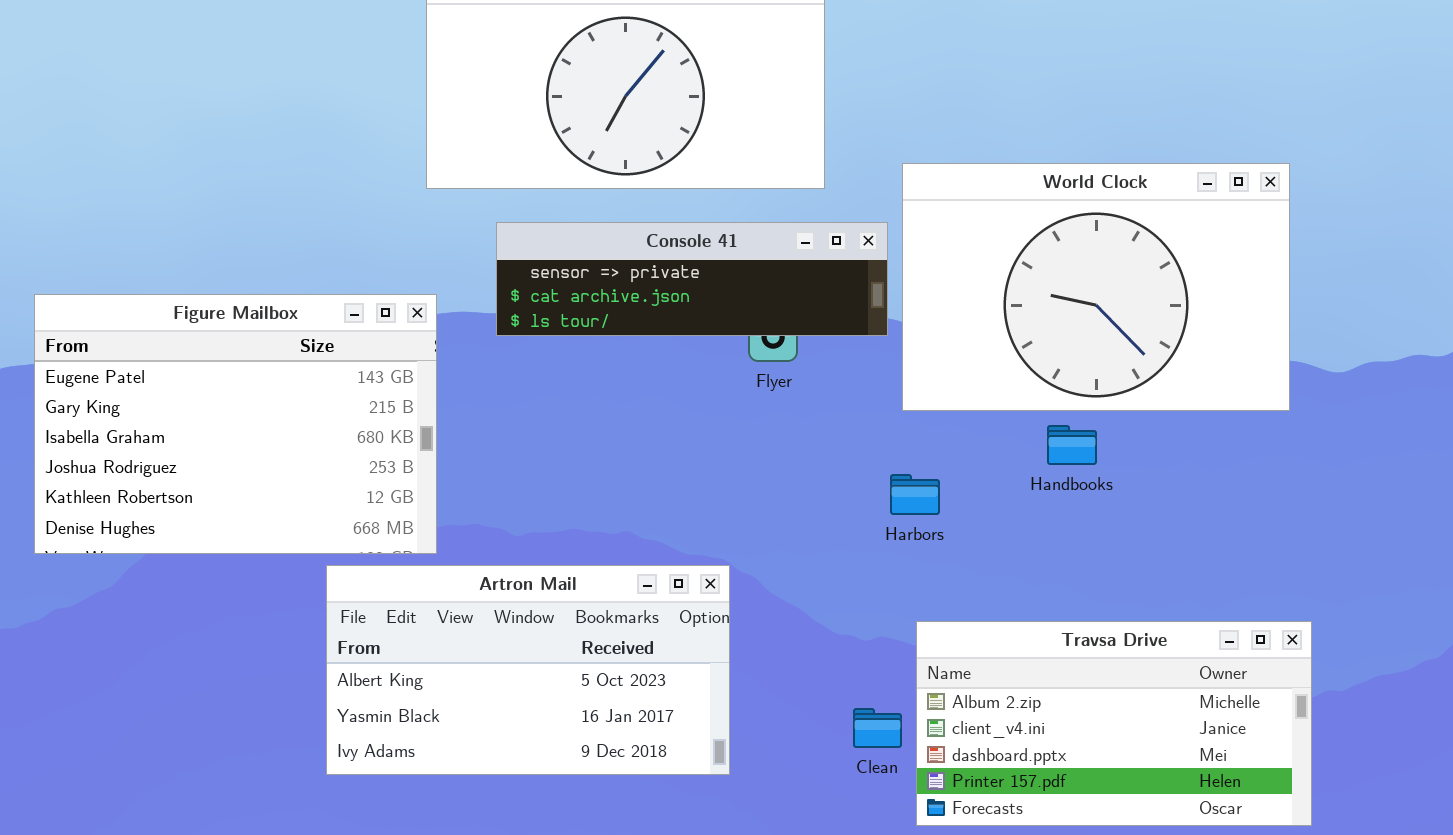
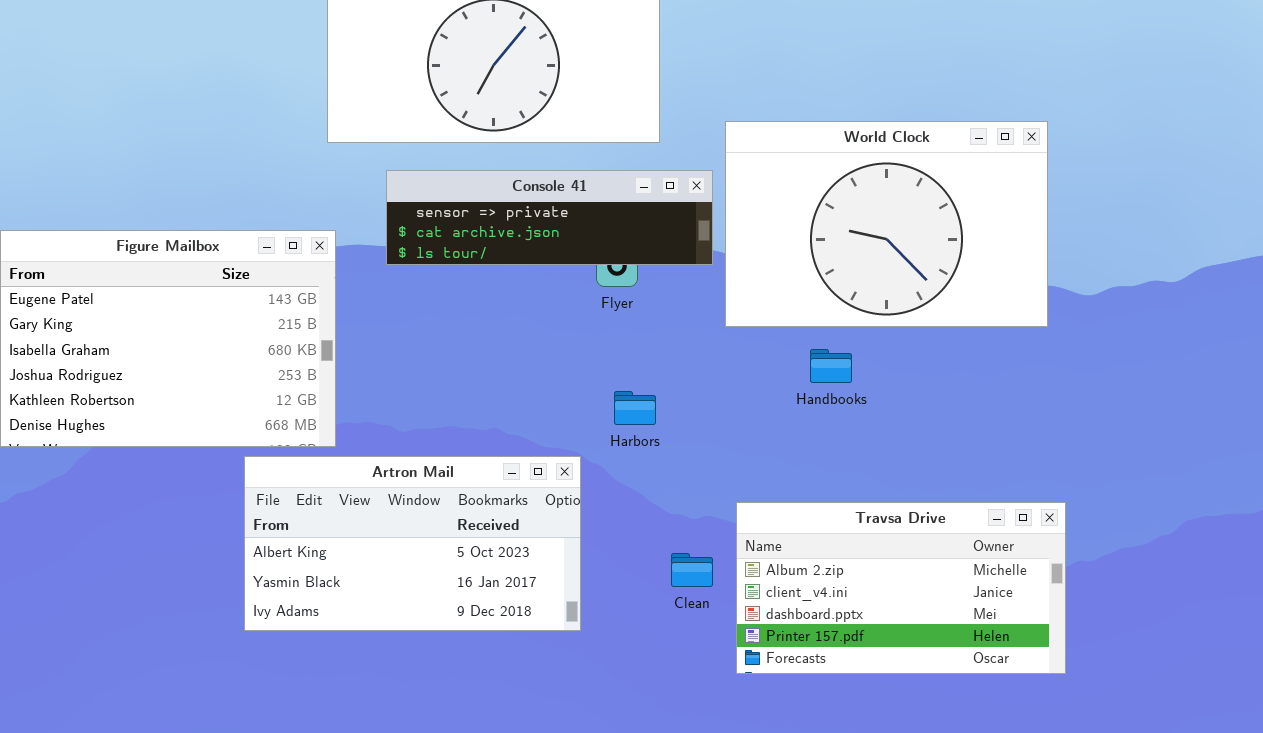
Handbooks: [1047,425,1097,465] -> [810,349,852,383], moved
Harbors: [890,474,940,515] -> [614,391,656,425], moved
Clean: [853,708,902,748] -> [671,553,713,587], moved

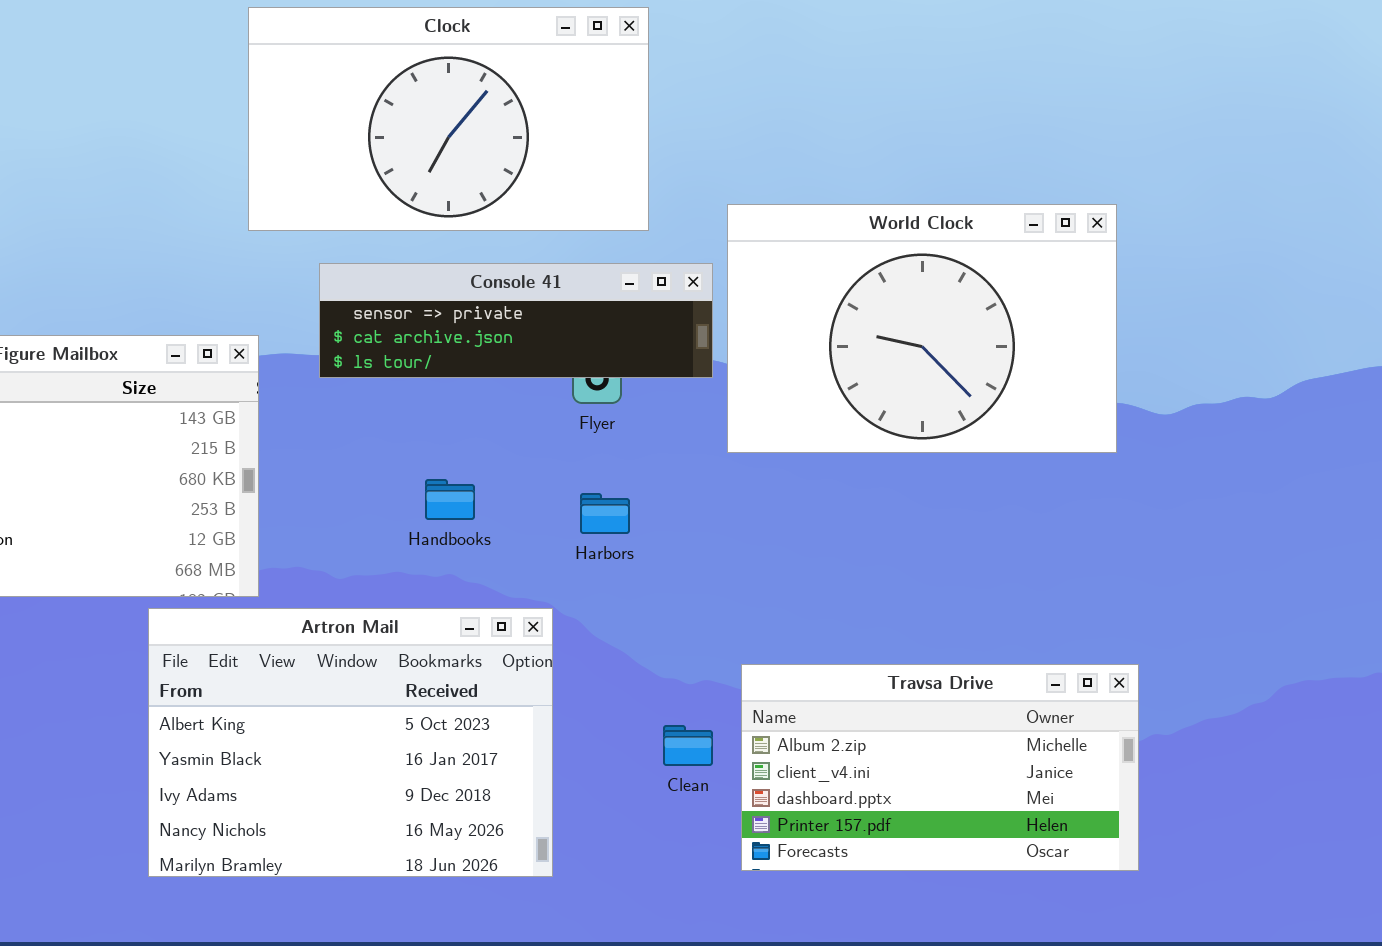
Handbooks: [810,349,852,383] -> [425,479,475,520], moved
Harbors: [614,391,656,425] -> [580,493,630,534], moved
Artron Mail: [244,456,581,631] -> [148,608,553,877], resized

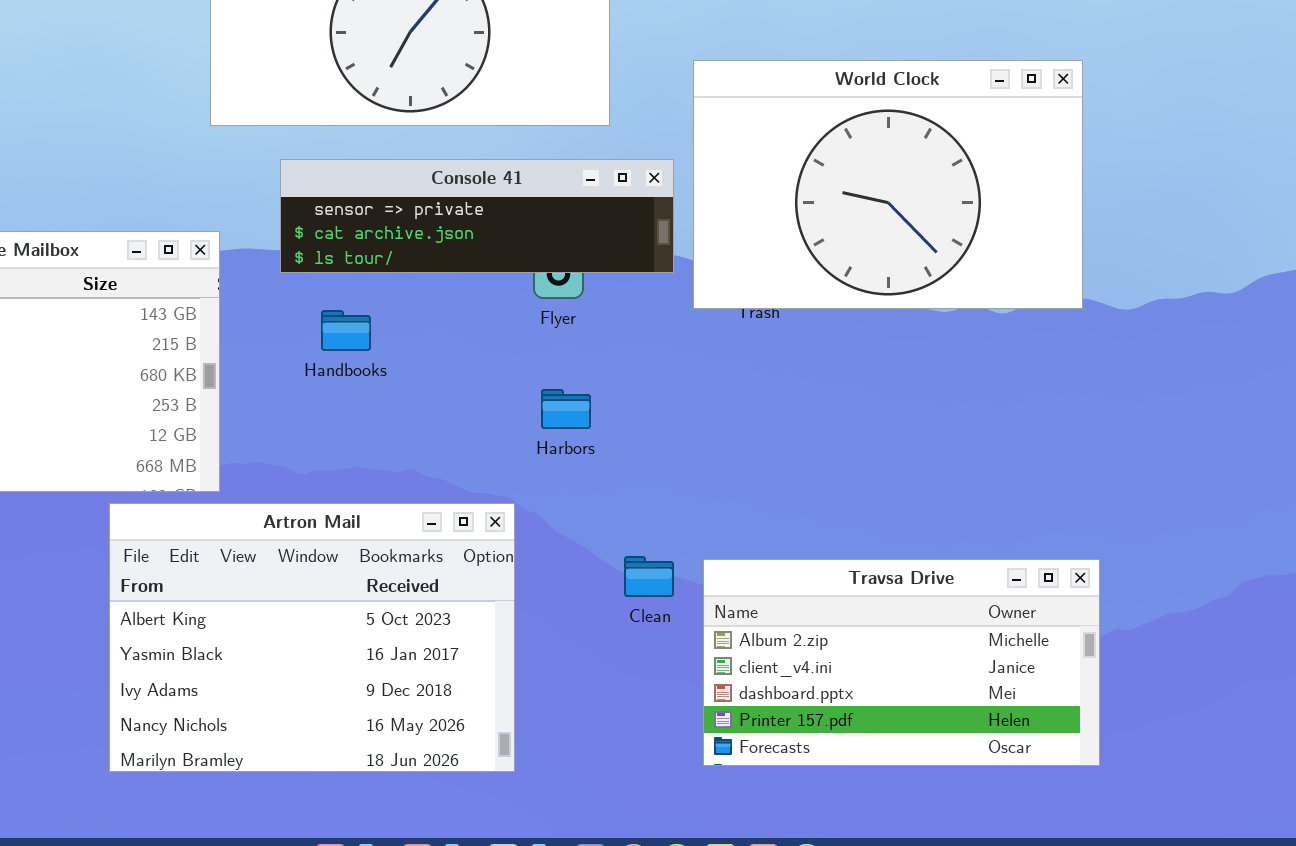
World Clock: [727,204,1117,453] -> [693,60,1083,309], moved
Handbooks: [425,479,475,520] -> [321,310,371,351], moved
Clean: [663,725,713,766] -> [624,556,674,597], moved

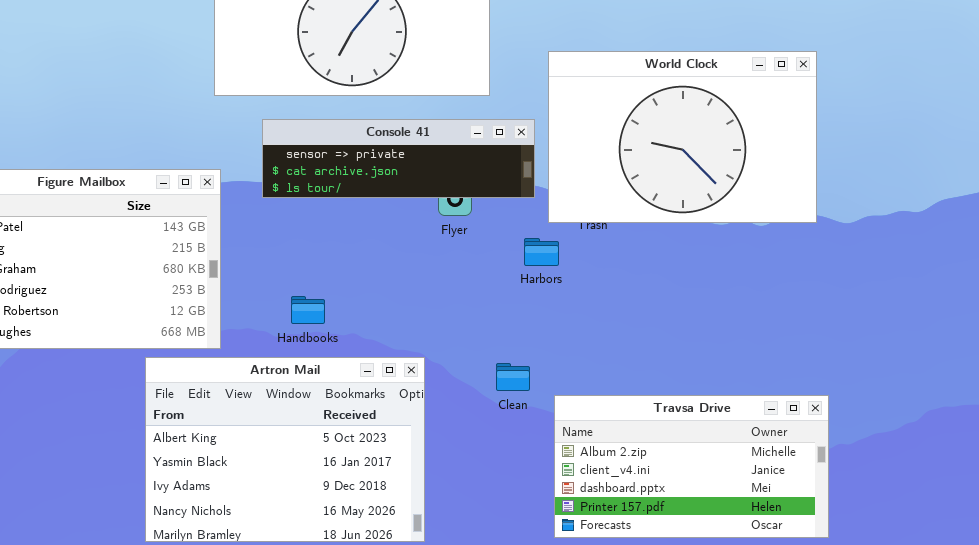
Handbooks: [321,310,371,351] -> [291,296,325,324], moved
Harbors: [541,389,591,429] -> [524,238,559,266], moved
Clean: [624,556,674,597] -> [496,363,530,391], moved

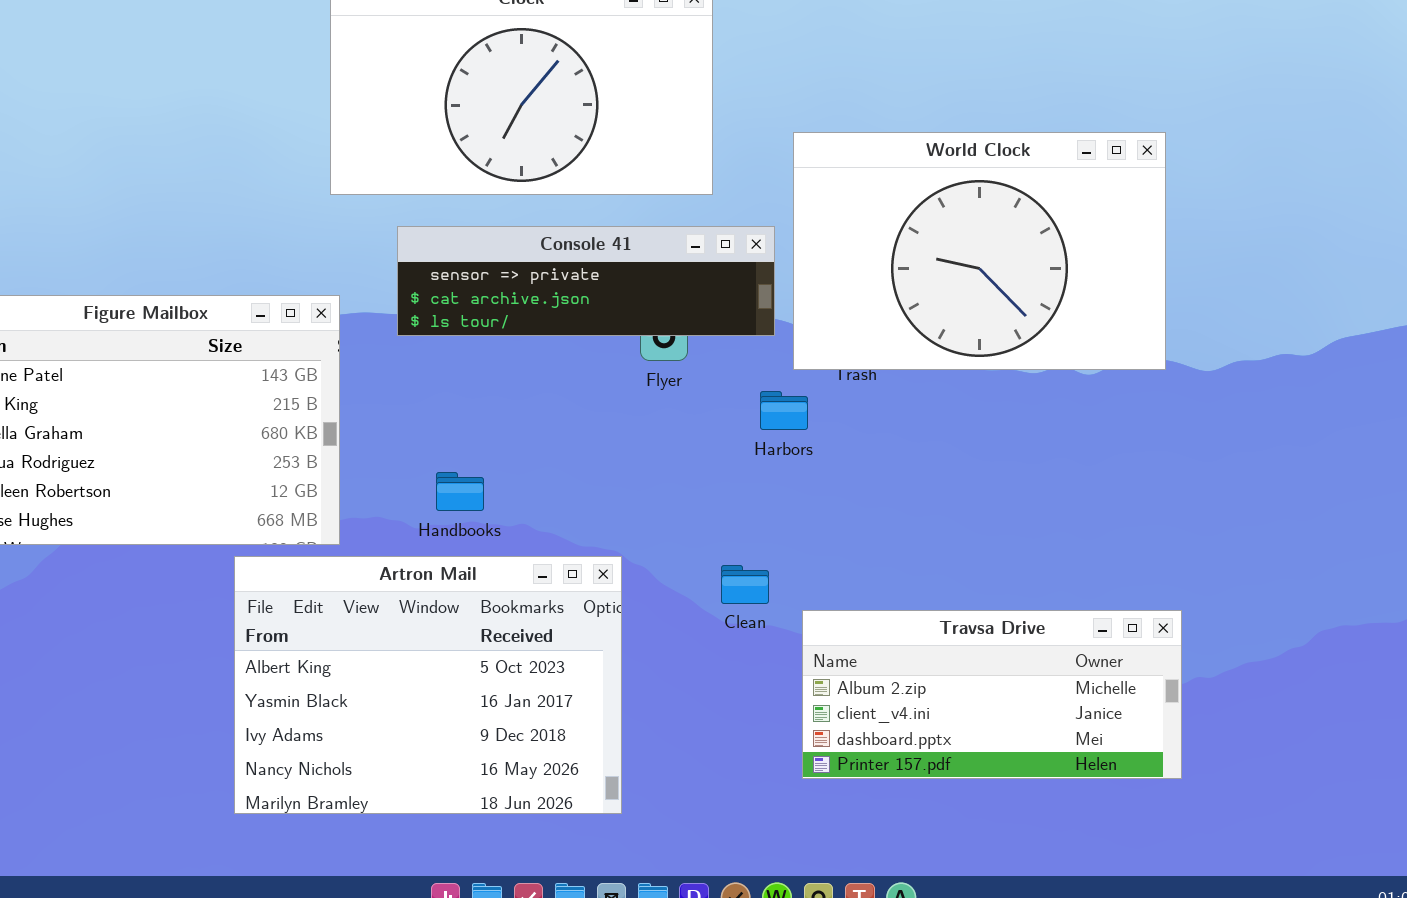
Travsa Drive: [554,395,829,538] -> [802,610,1182,779], resized

